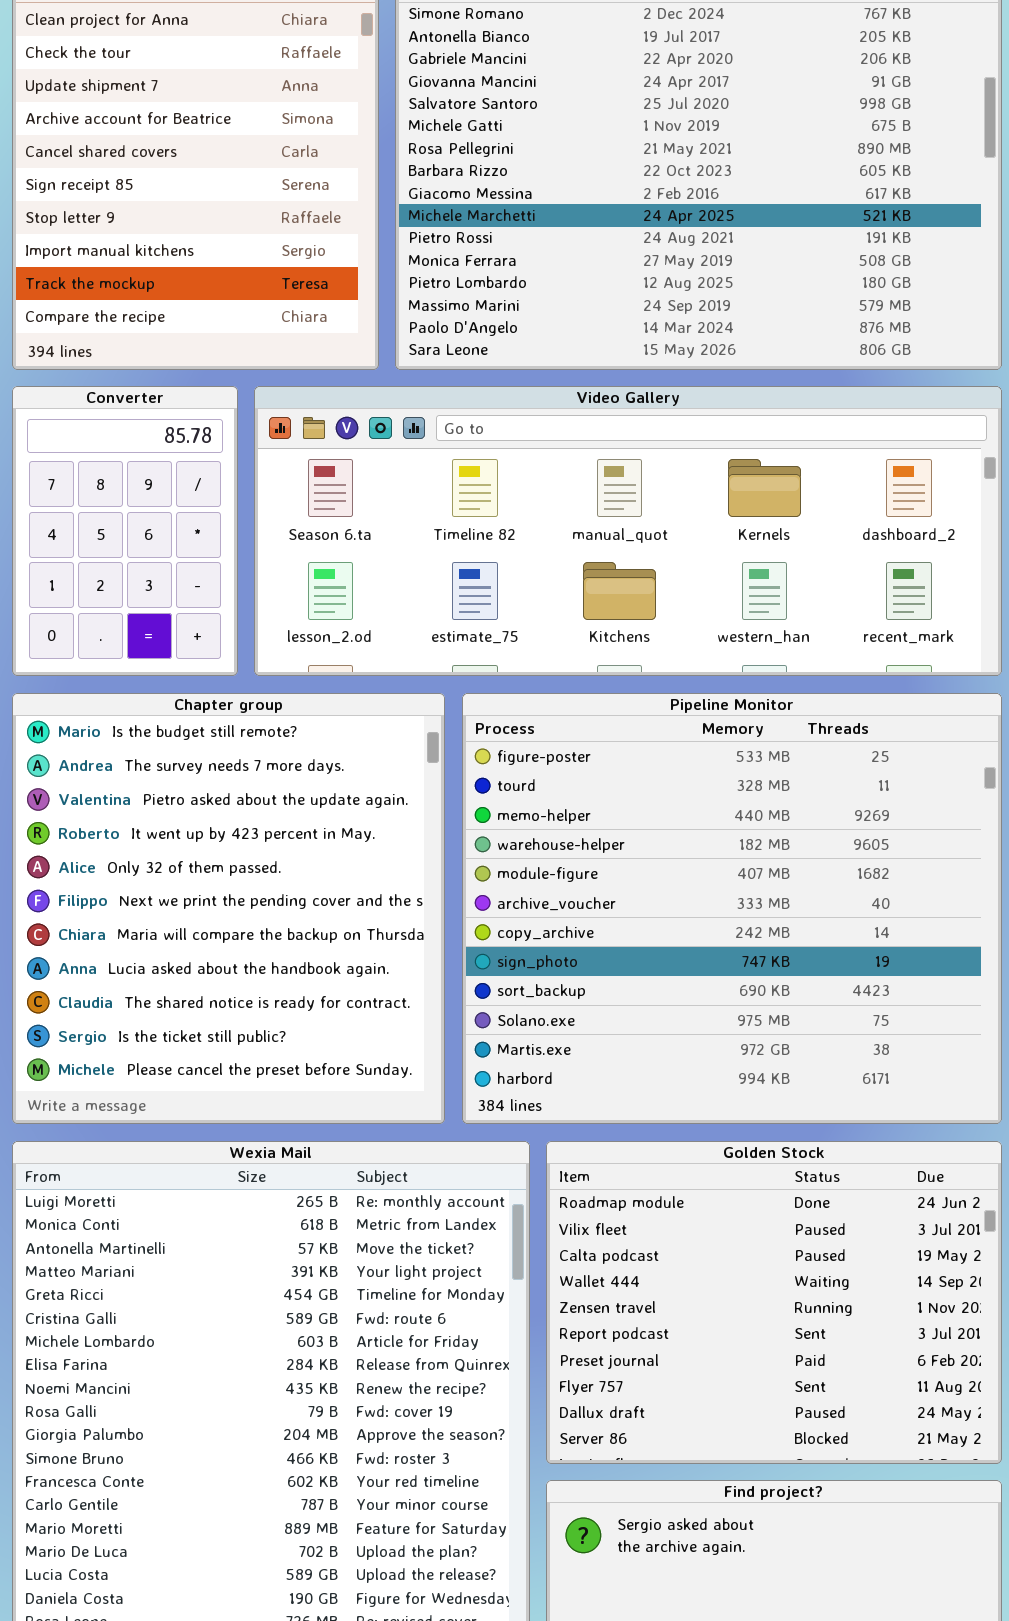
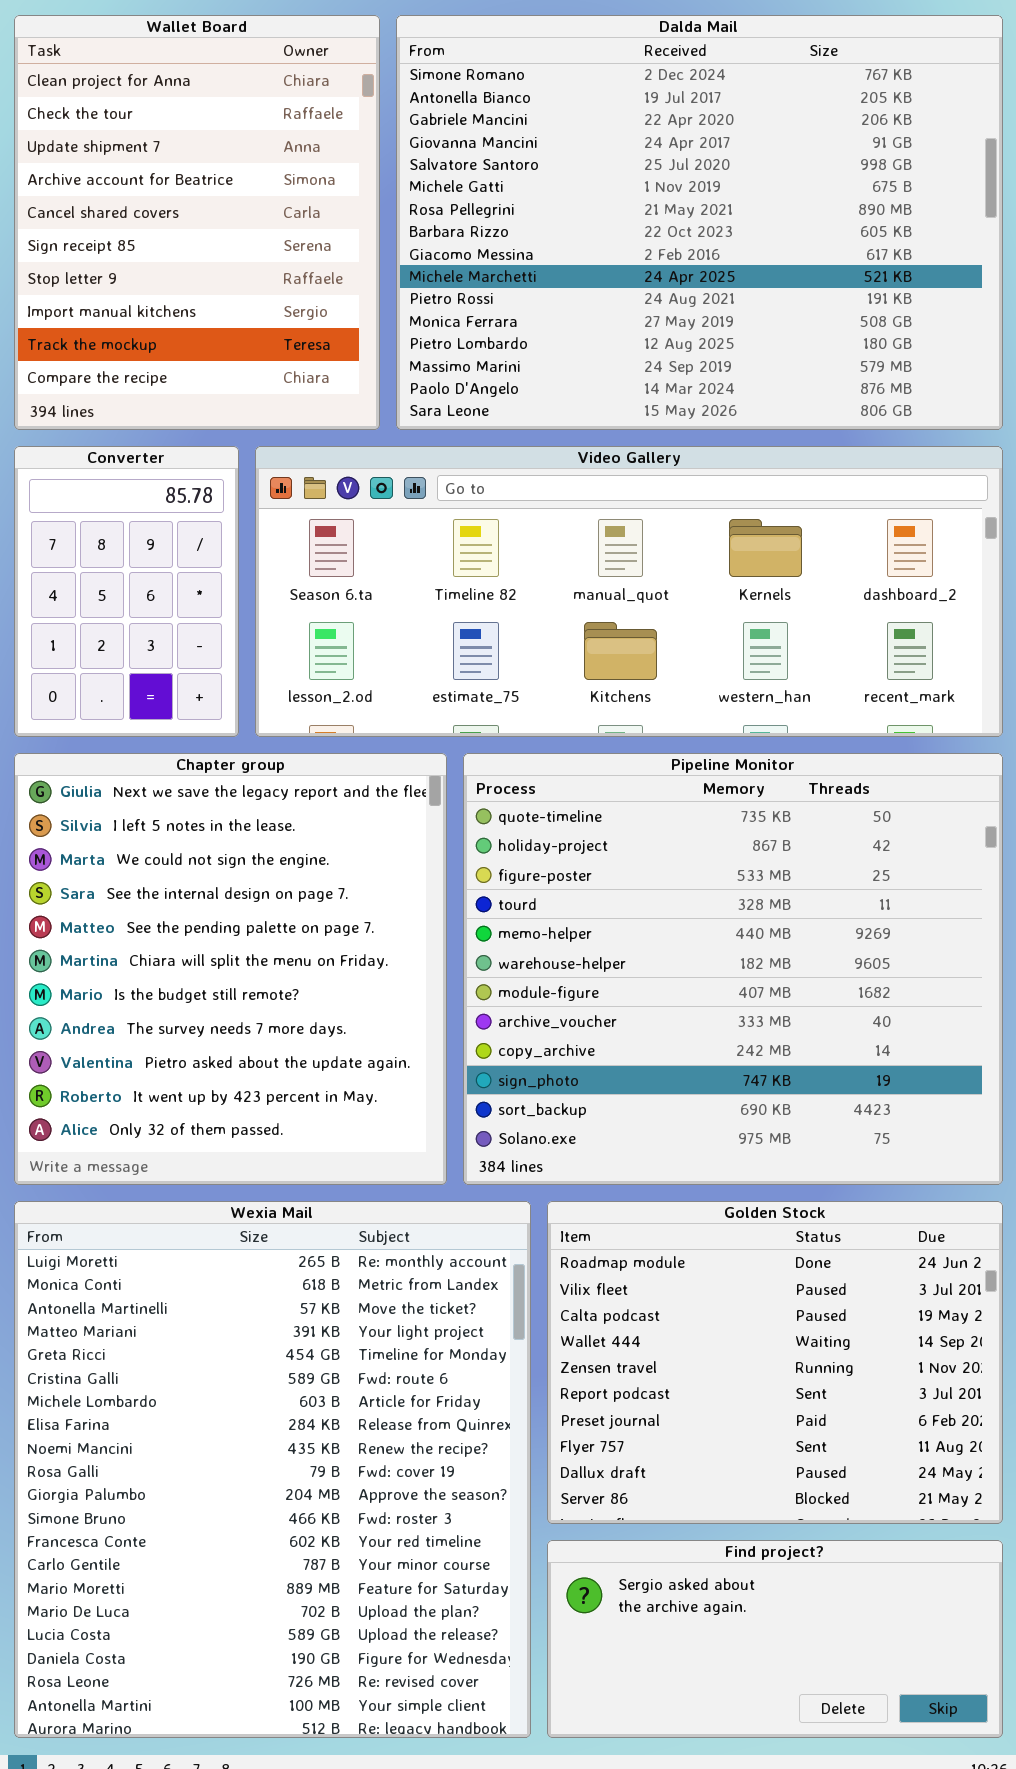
Chapter group: [12,693,445,1124] -> [14,753,447,1185], scrolled up 6 rows
Pipeline Monitor: [462,693,1002,1124] -> [463,753,1003,1185], scrolled up 2 rows

